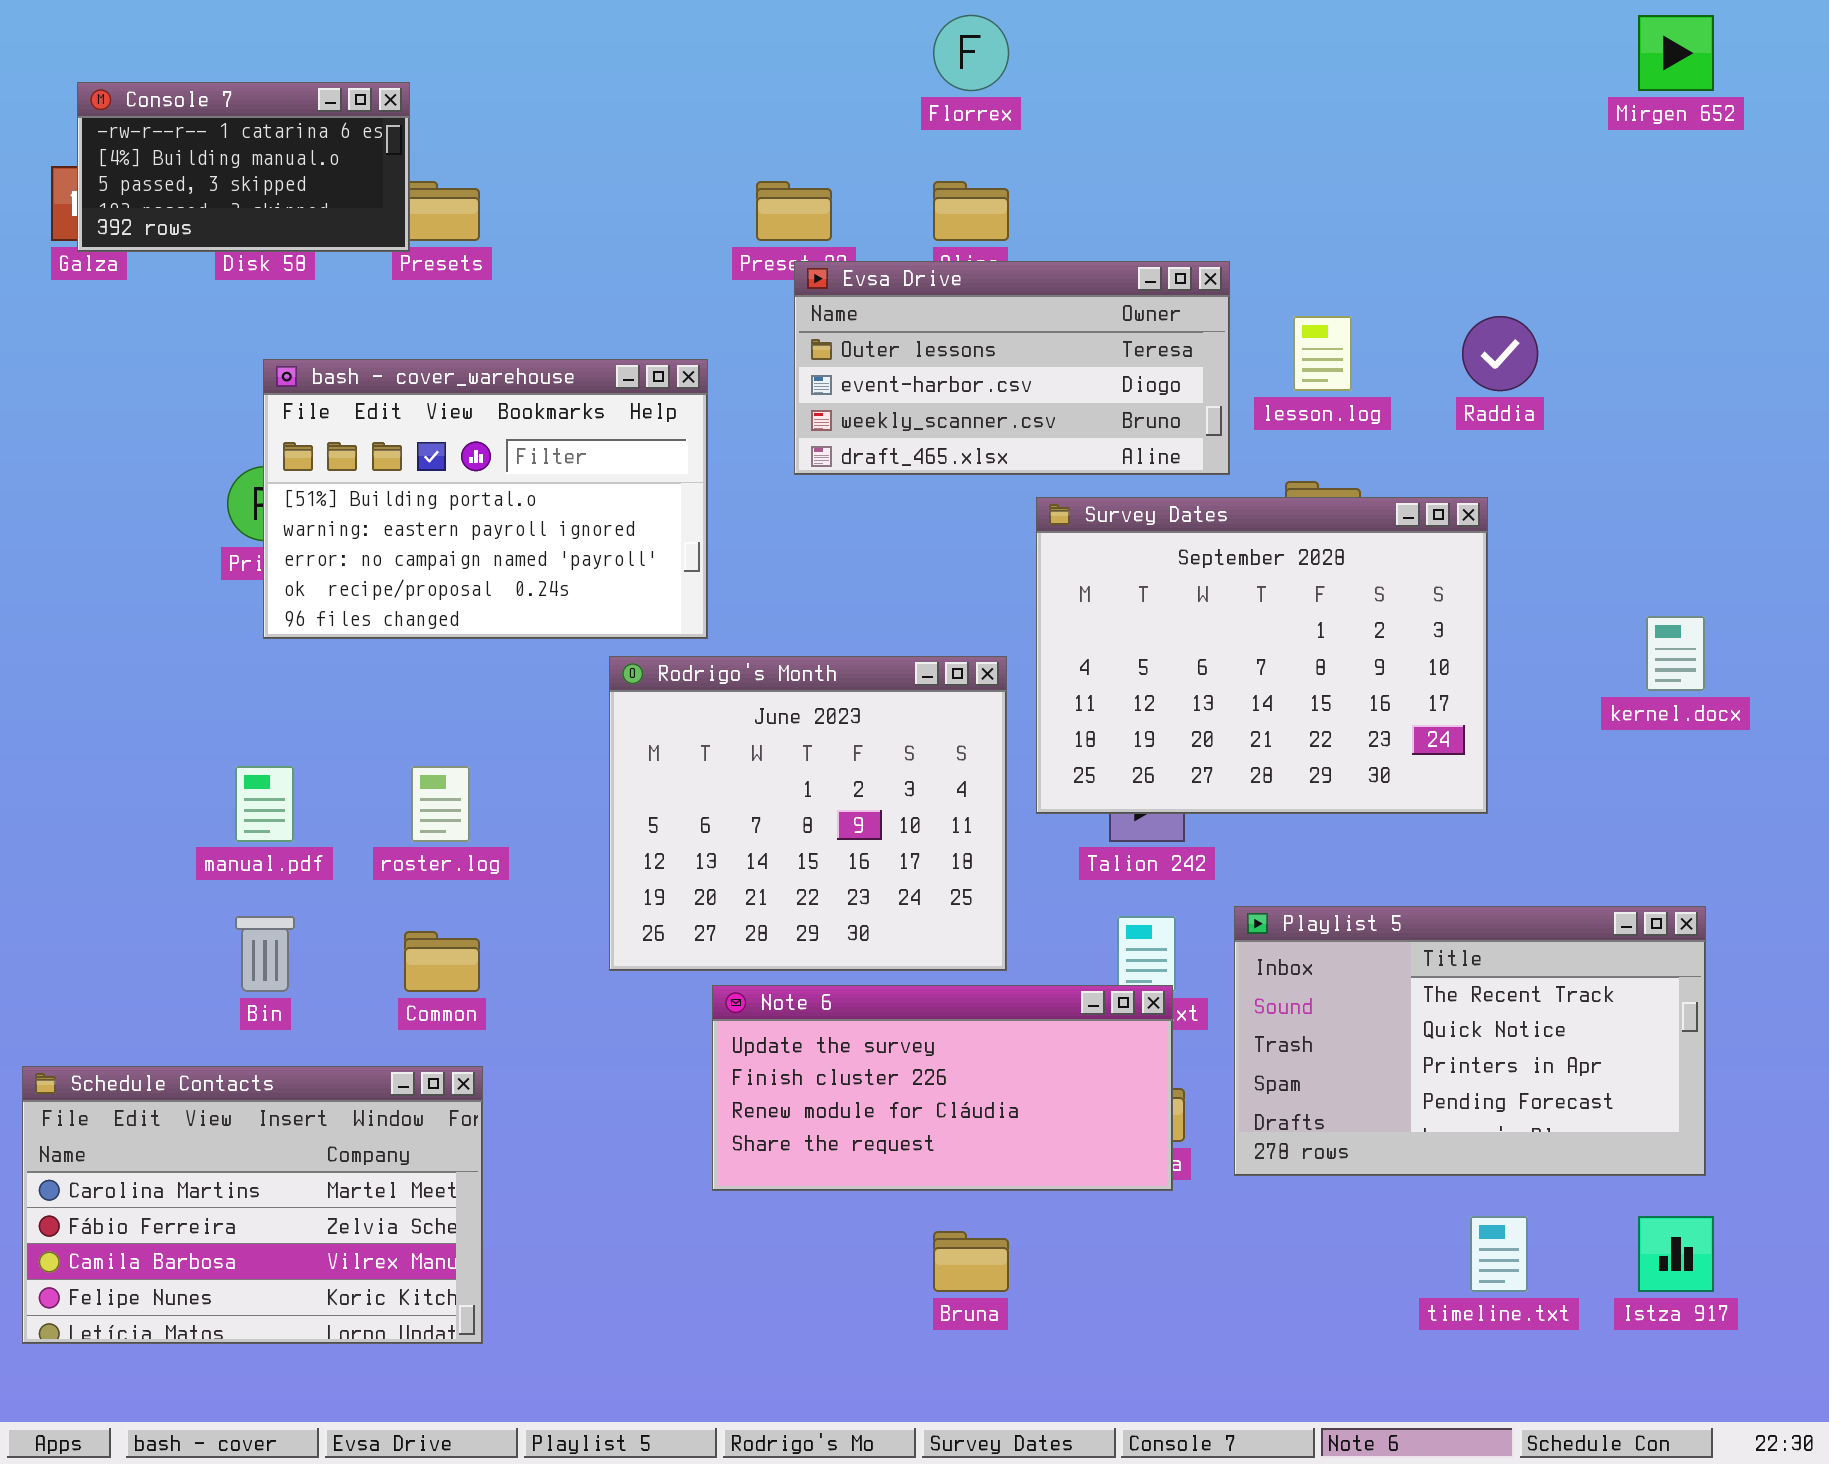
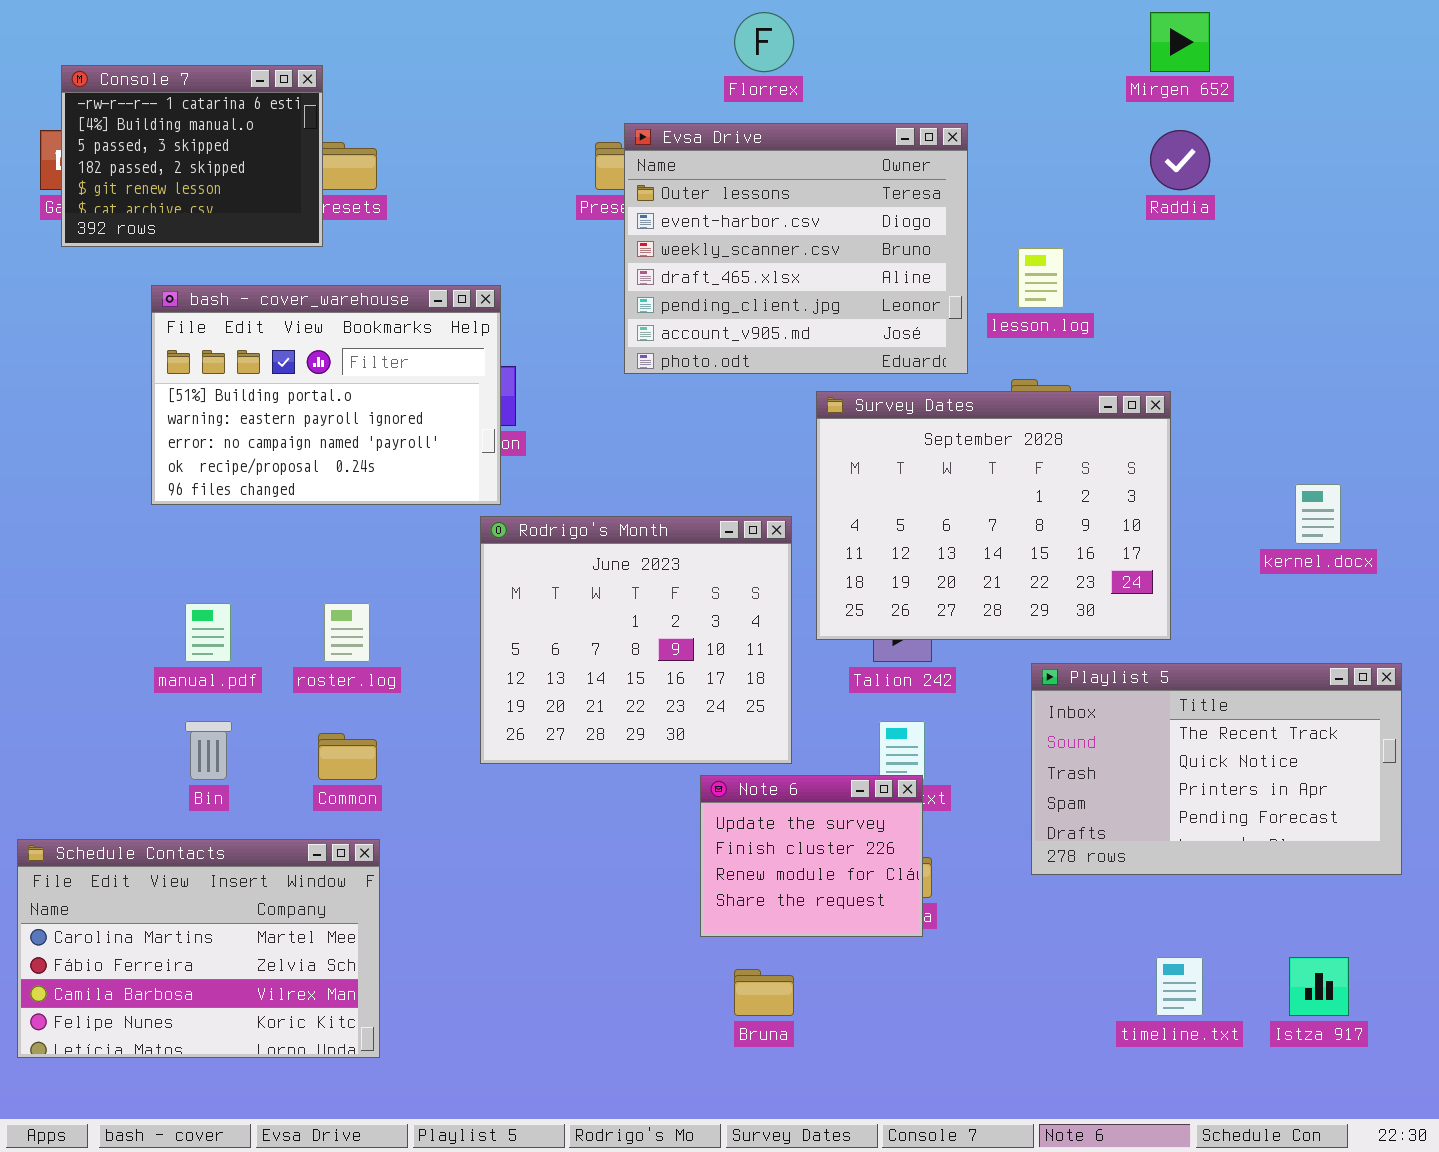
Mirgen 652: [1638,15,1714,91] -> [1150,12,1210,72], moved
Console 7: [77,82,410,252] -> [61,65,323,247], resized
Evsa Drive: [794,261,1230,475] -> [624,123,968,374], resized
Raddia: [1462,316,1538,391] -> [1150,130,1210,190], moved
bash - cover_warehouse: [263,359,708,639] -> [151,285,501,505], moved
Playlist 5: [1234,906,1706,1176] -> [1031,663,1402,875], moved
Note 6: [712,985,1173,1191] -> [700,775,923,937], resized

